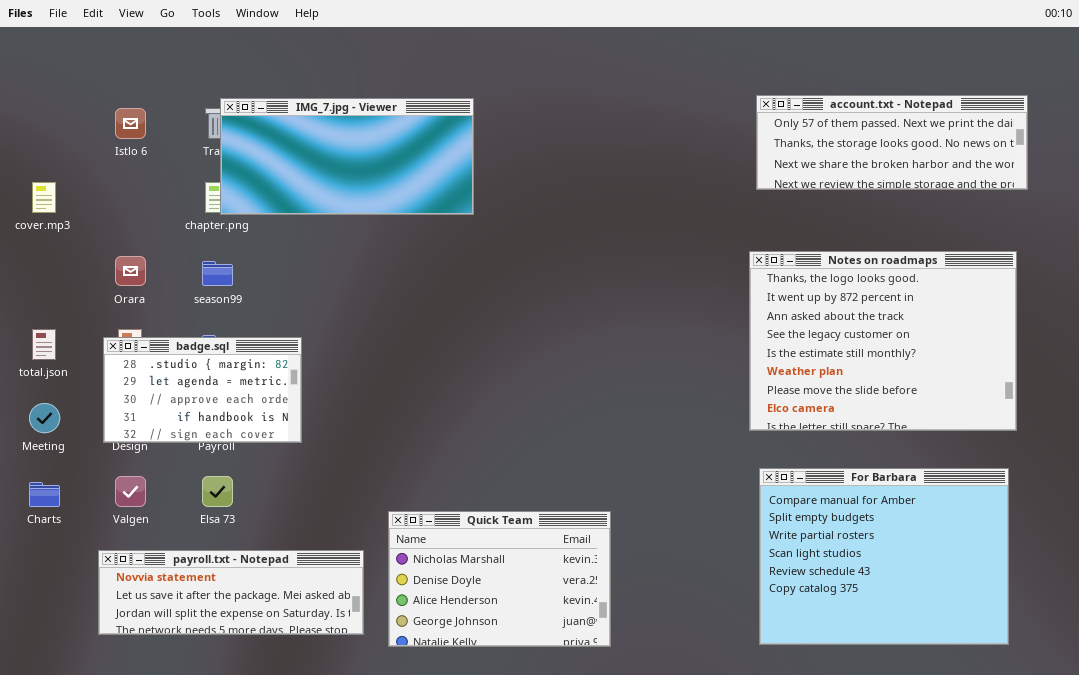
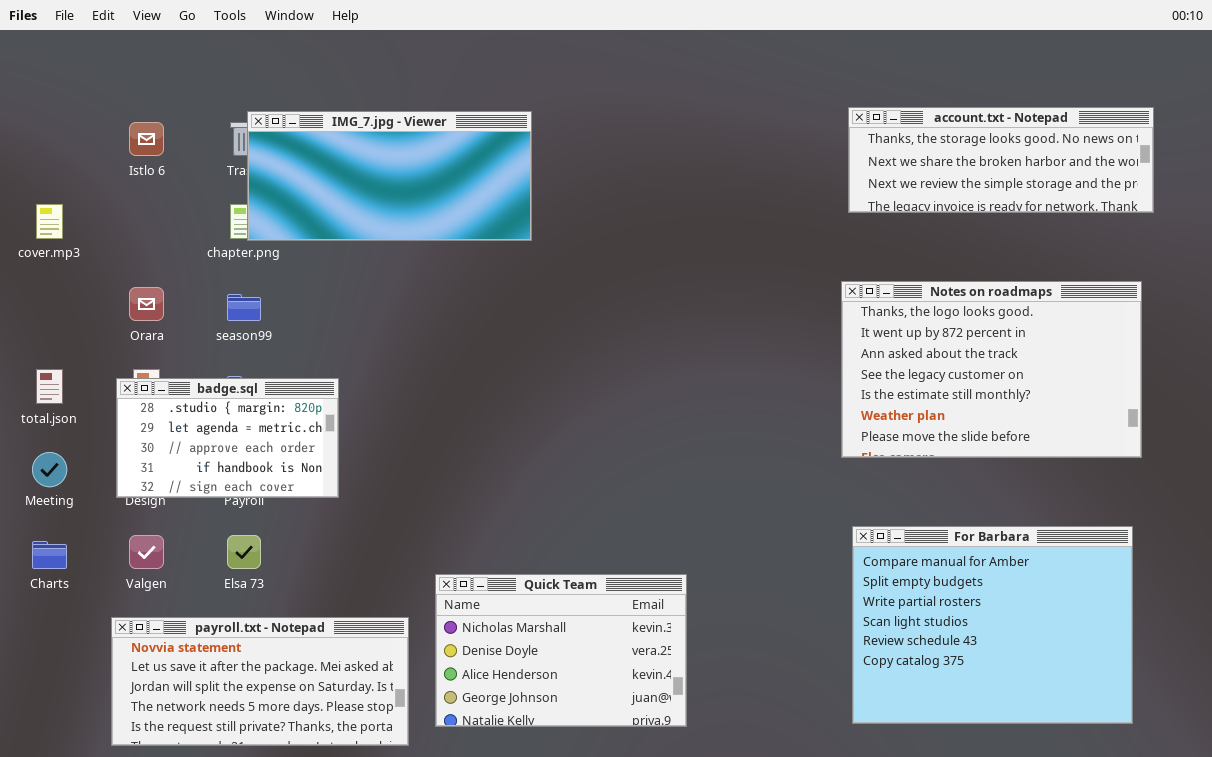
account.txt - Notepad: [756,95,1028,190] -> [848,107,1154,213], scrolled down 1 row
Notes on roadmaps: [749,251,1017,431] -> [841,281,1142,458], resized
payroll.txt - Notepad: [98,550,364,635] -> [111,617,409,746], resized

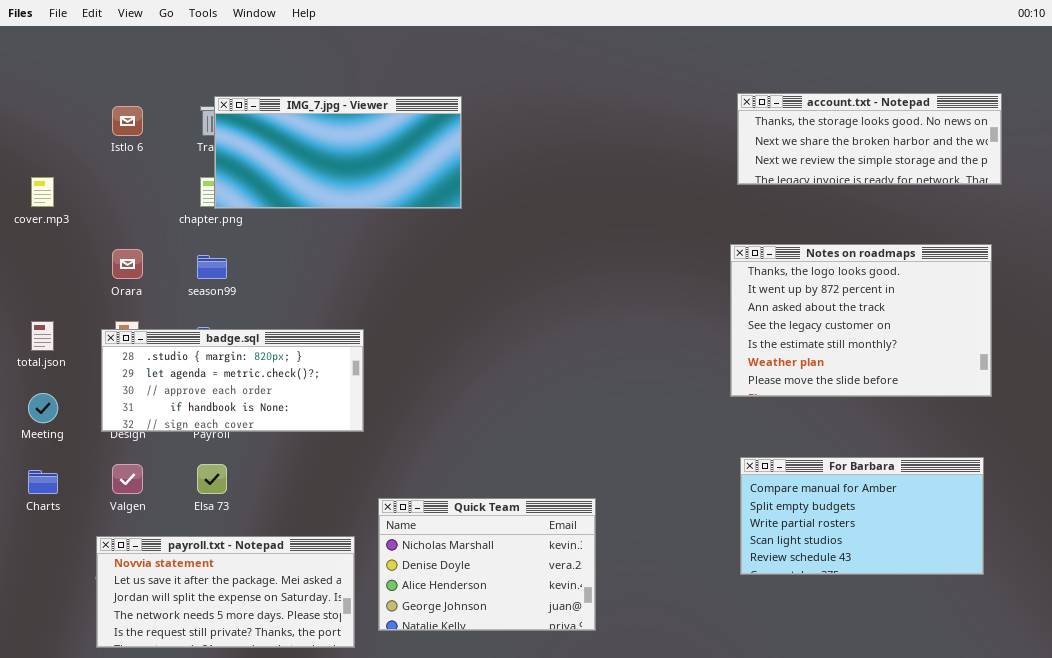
badge.sql: [116,378,339,498] -> [101,329,364,432], resized
For Barbara: [852,526,1133,724] -> [740,457,984,575], resized

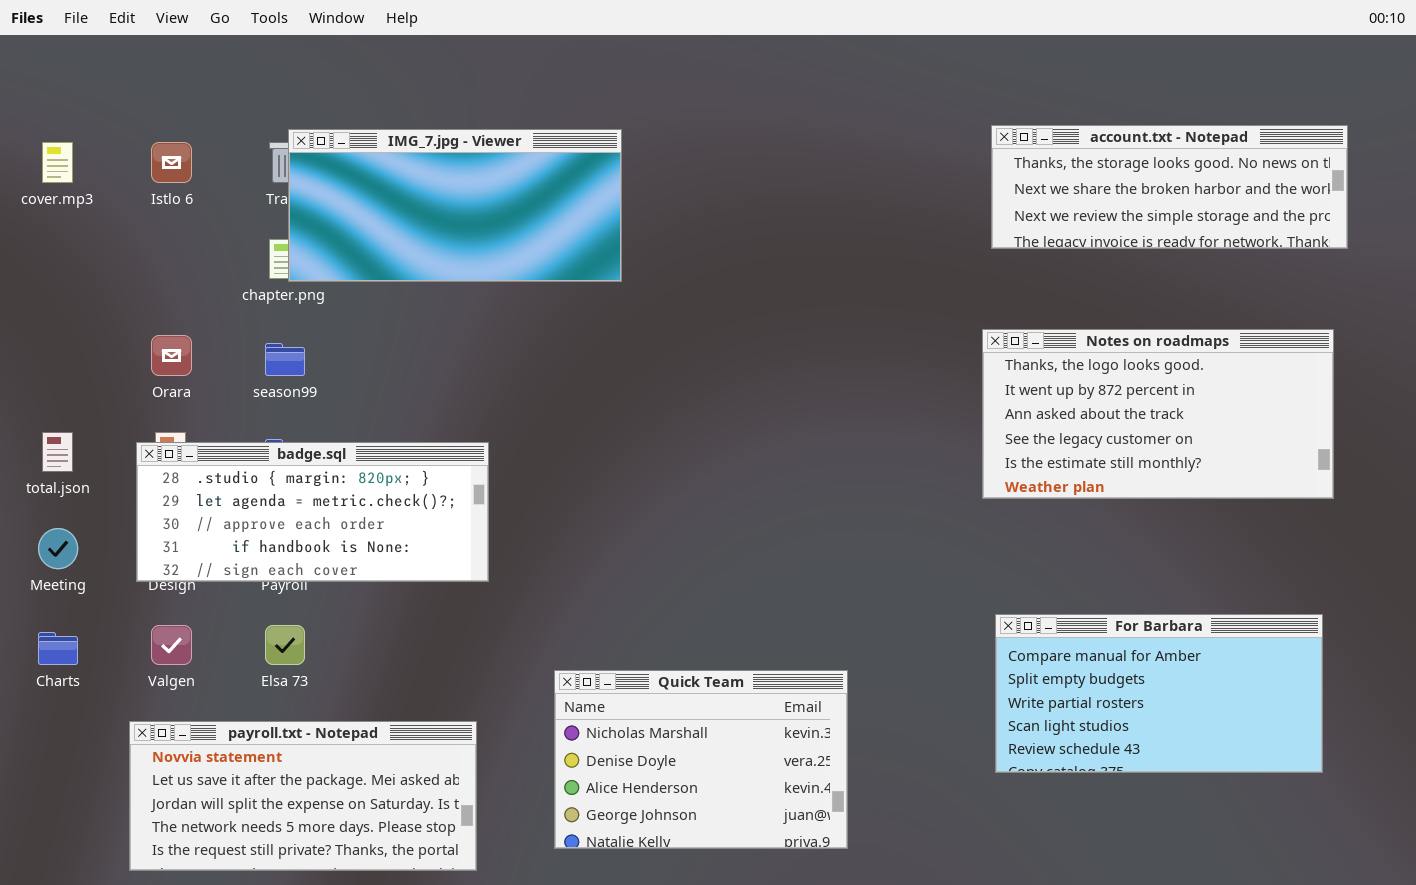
cover.mp3: [31,177,54,207] -> [42,142,73,183], moved
Notes on roadmaps: [730,244,992,397] -> [982,329,1334,499], resized
Quick Team: [378,498,596,631] -> [554,670,848,849], moved

